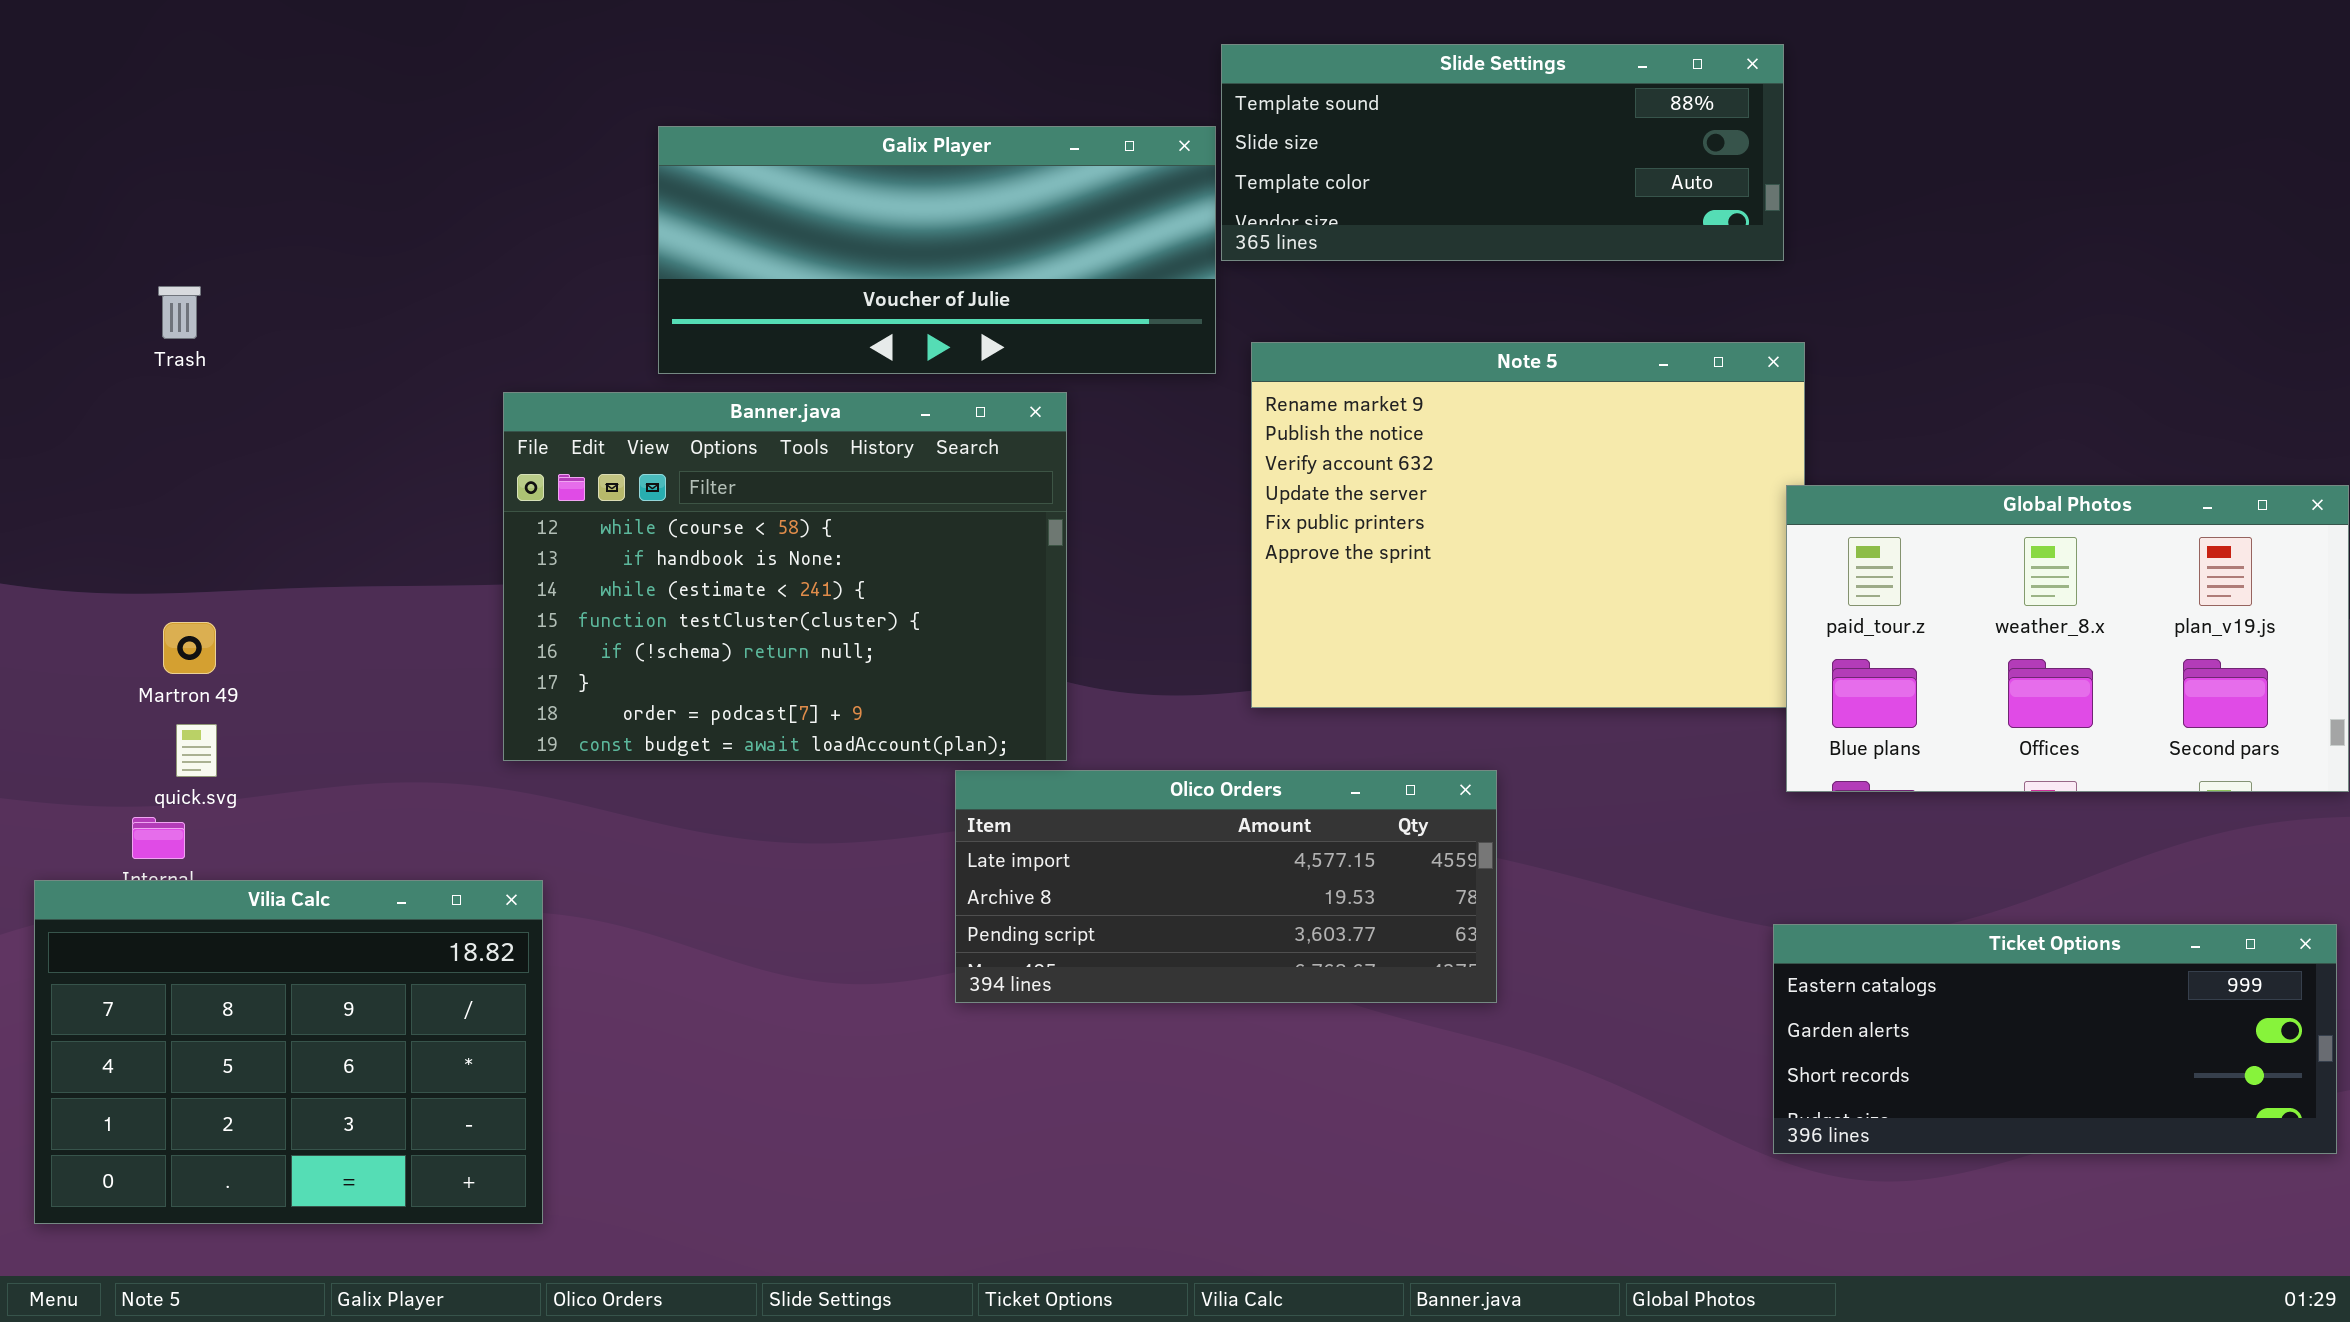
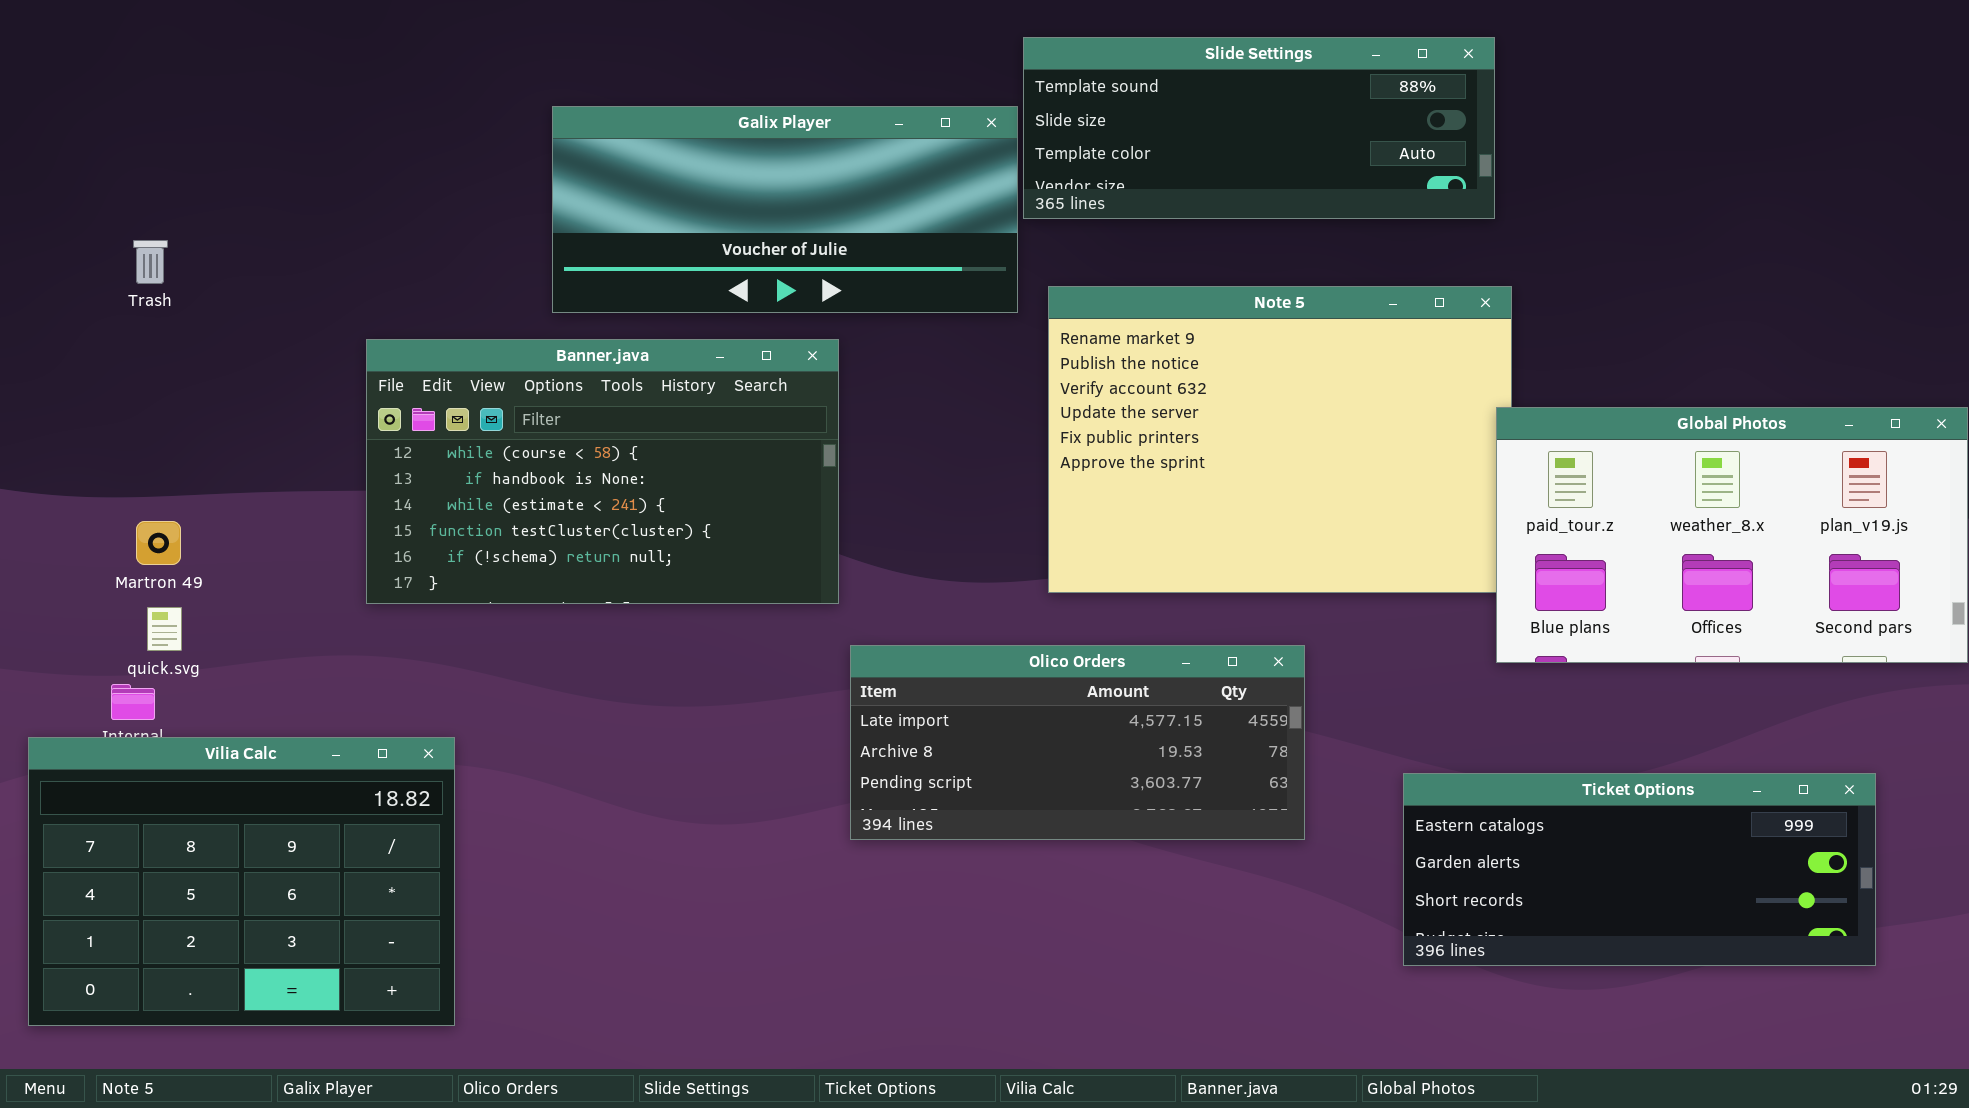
Banner.java: [503,392,1067,761] -> [366,339,839,604], moved, resized
Olico Orders: [955,770,1497,1003] -> [850,645,1305,840], moved
Ticket Options: [1773,924,2337,1154] -> [1403,773,1876,966], moved

